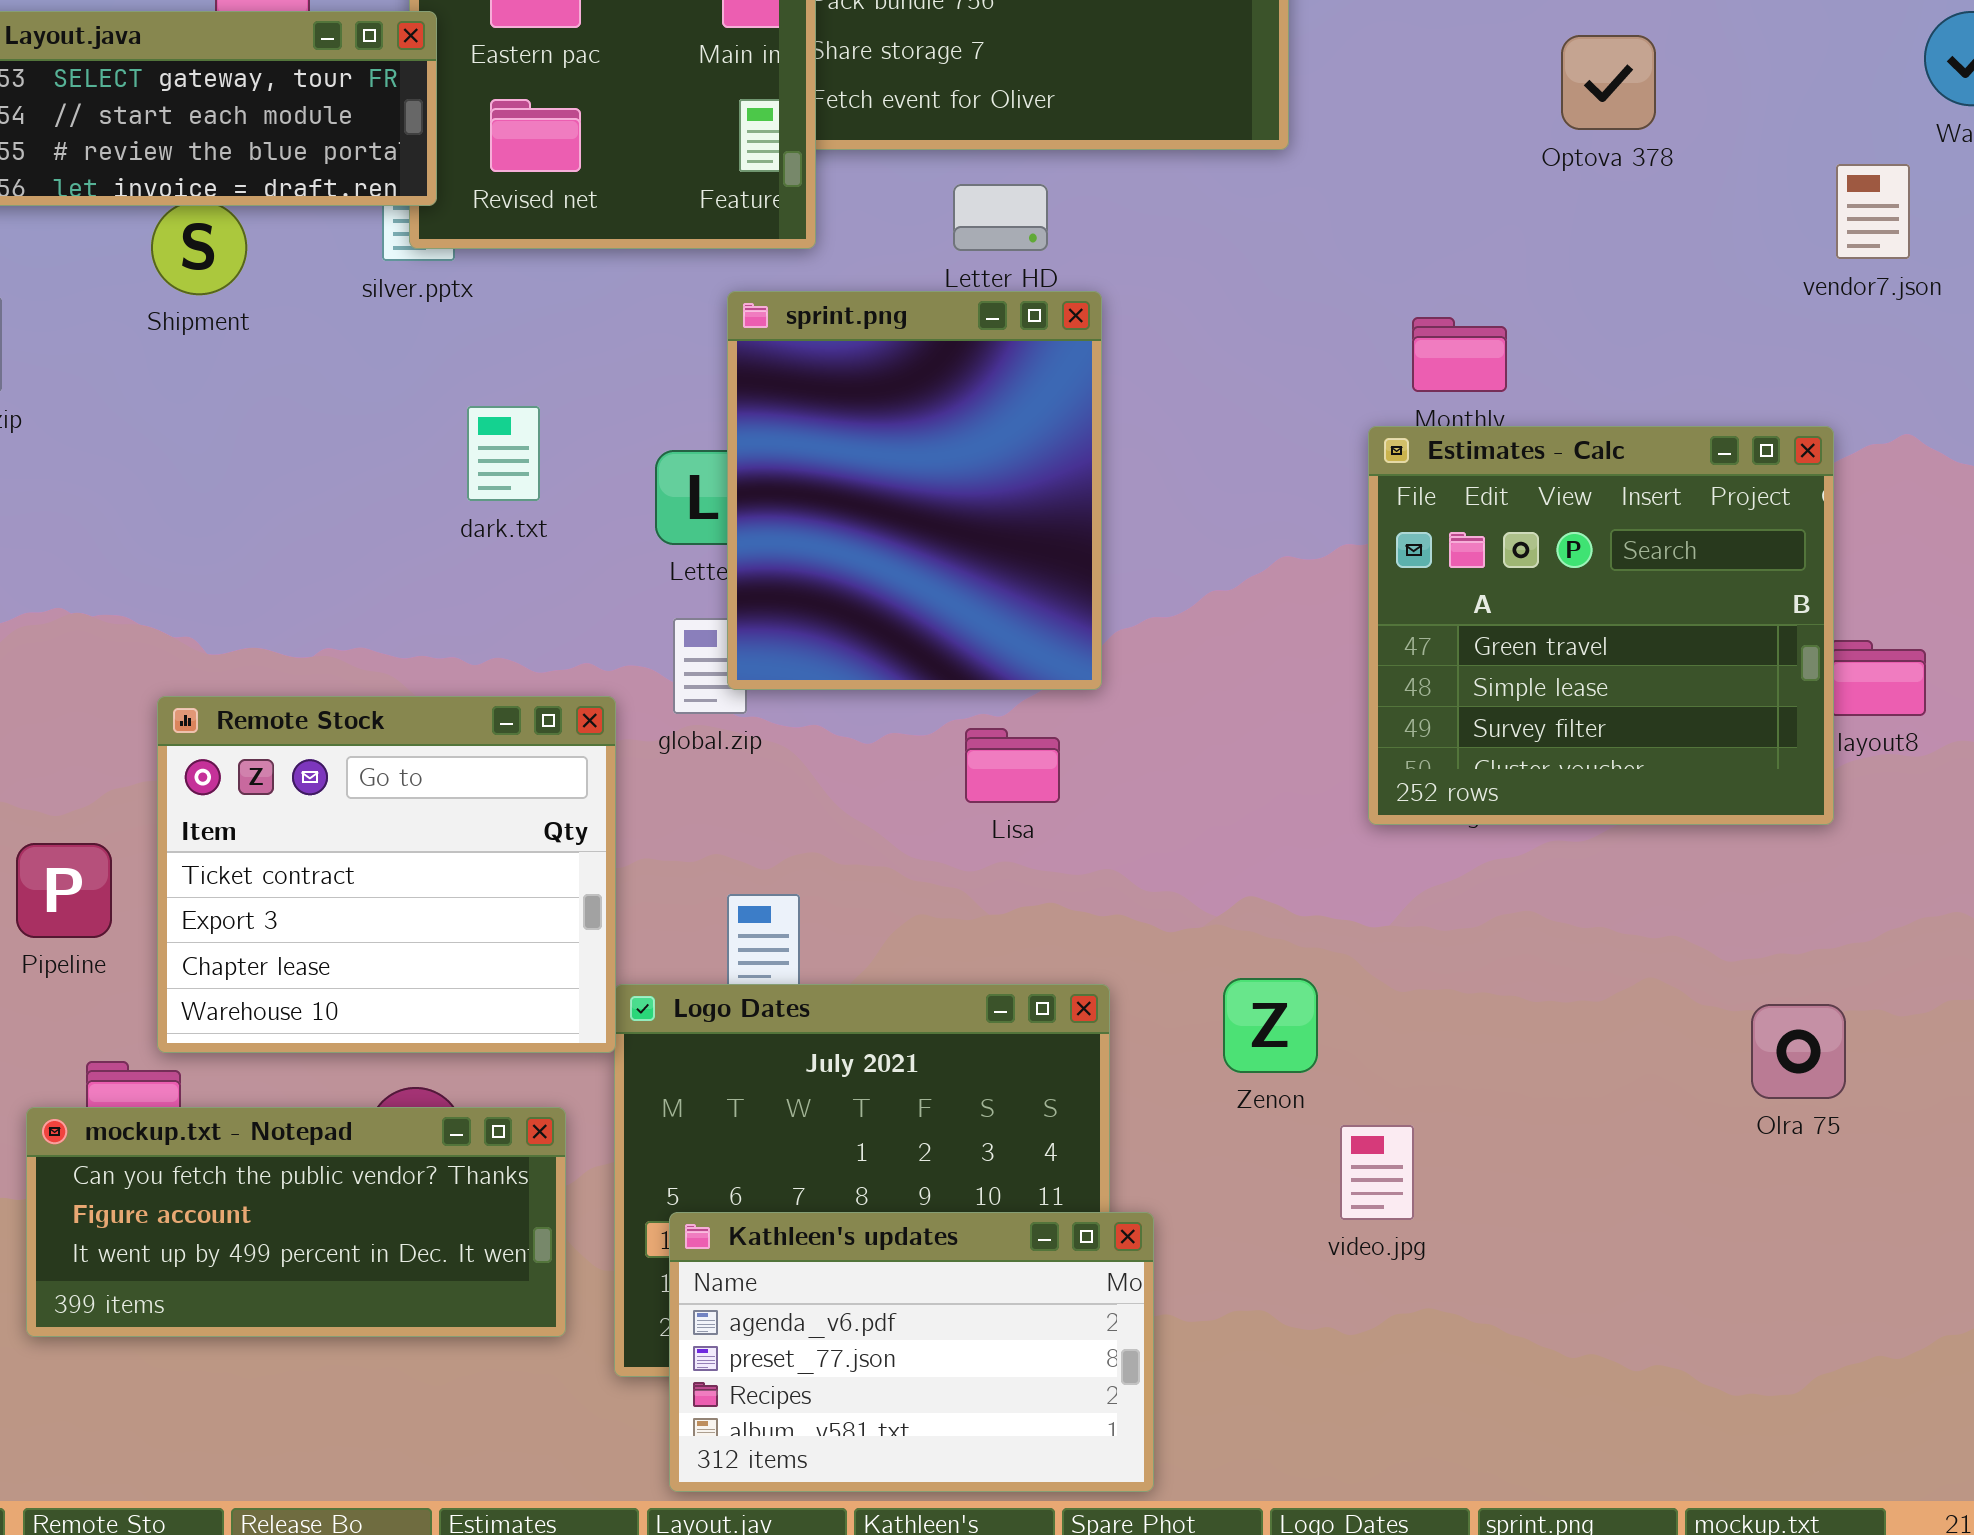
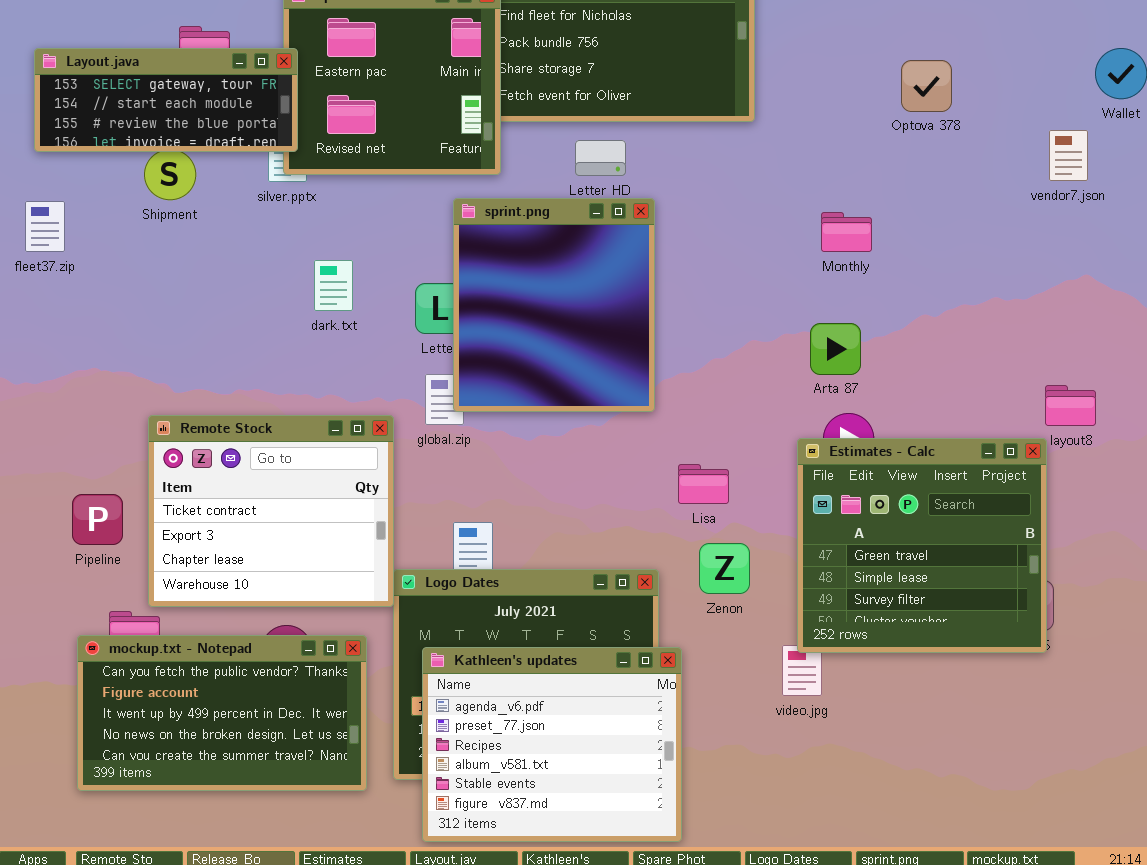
Estimates - Calc: [1368,426,1834,825] -> [797,438,1047,653], moved
Lisa: [965,728,1060,803] -> [678,464,729,504], moved
Zenon: [1223,978,1318,1073] -> [699,543,750,594], moved
mockup.txt - Notepad: [26,1107,566,1337] -> [77,635,367,791], resized
Kathleen's updates: [669,1212,1154,1492] -> [422,647,682,842], resized

